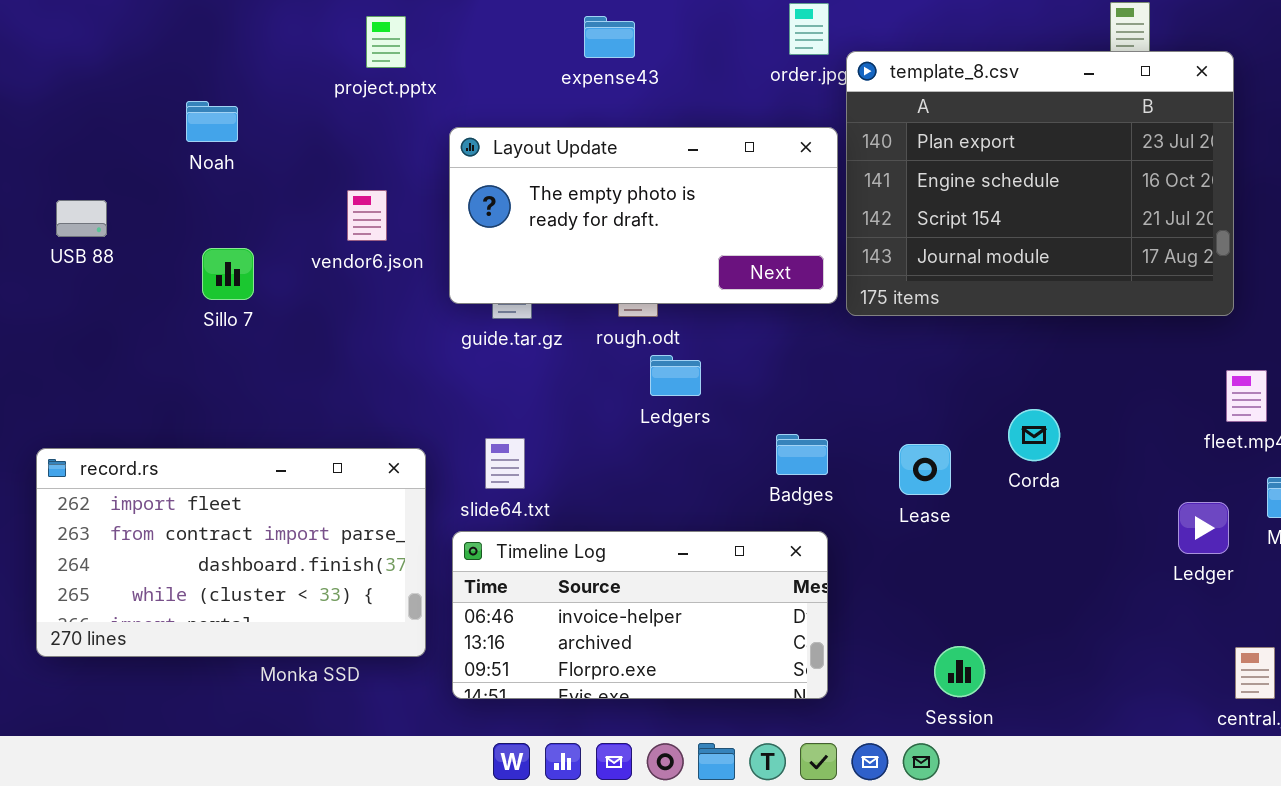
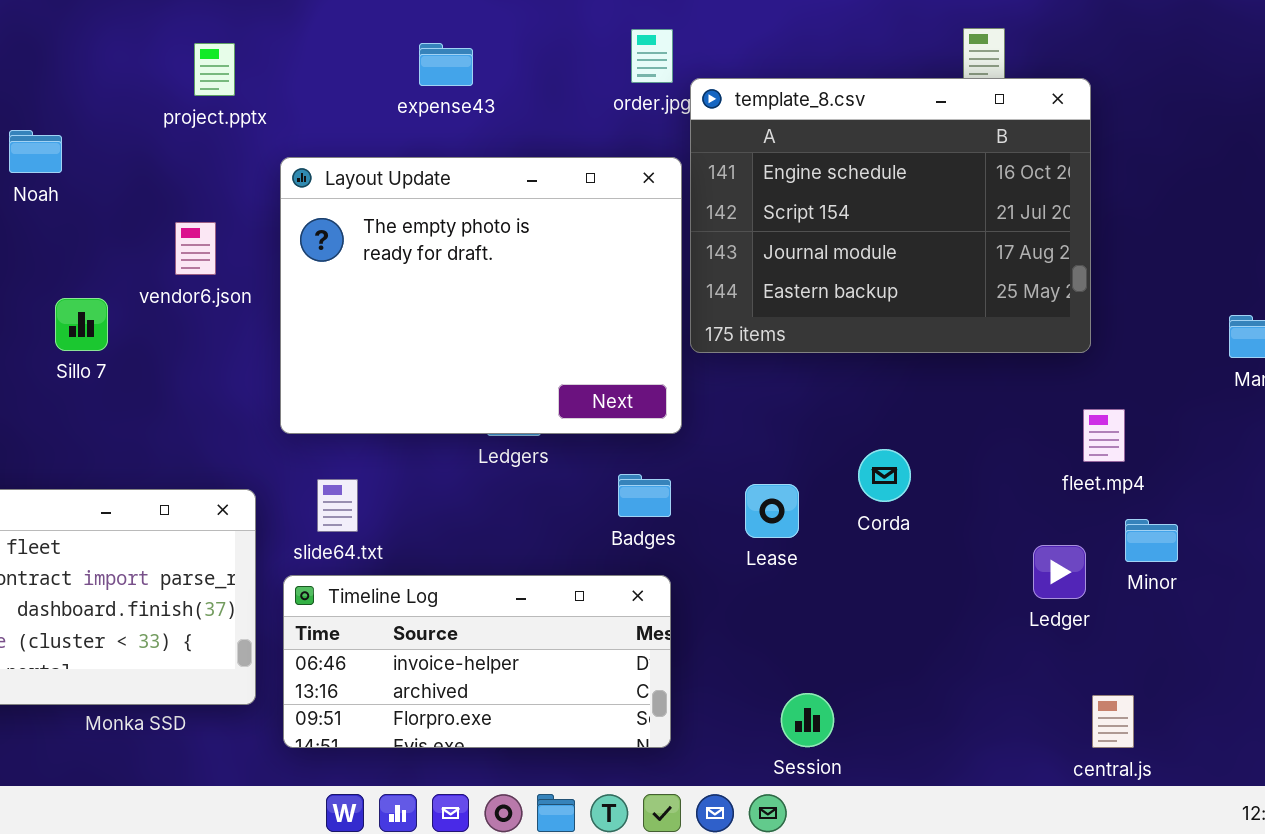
template_8.csv: [846,51,1234,316] -> [690,78,1091,353], scrolled down 1 row
Layout Update: [449,127,838,304] -> [280,157,682,434], resized
Sillo 7: [202,248,254,300] -> [55,298,108,351], moved

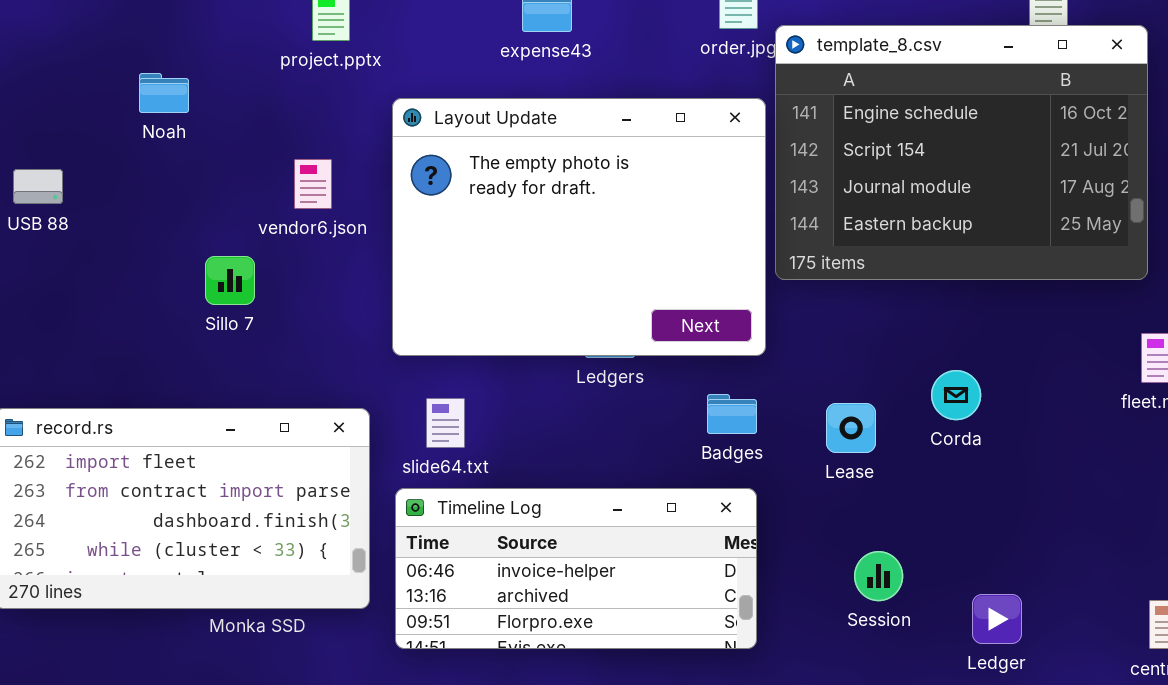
Sillo 7: [55,298,108,351] -> [205,256,255,305], moved
Ledger: [1033,545,1086,599] -> [972,594,1022,644], moved
Session: [781,693,834,747] -> [854,551,903,601], moved

